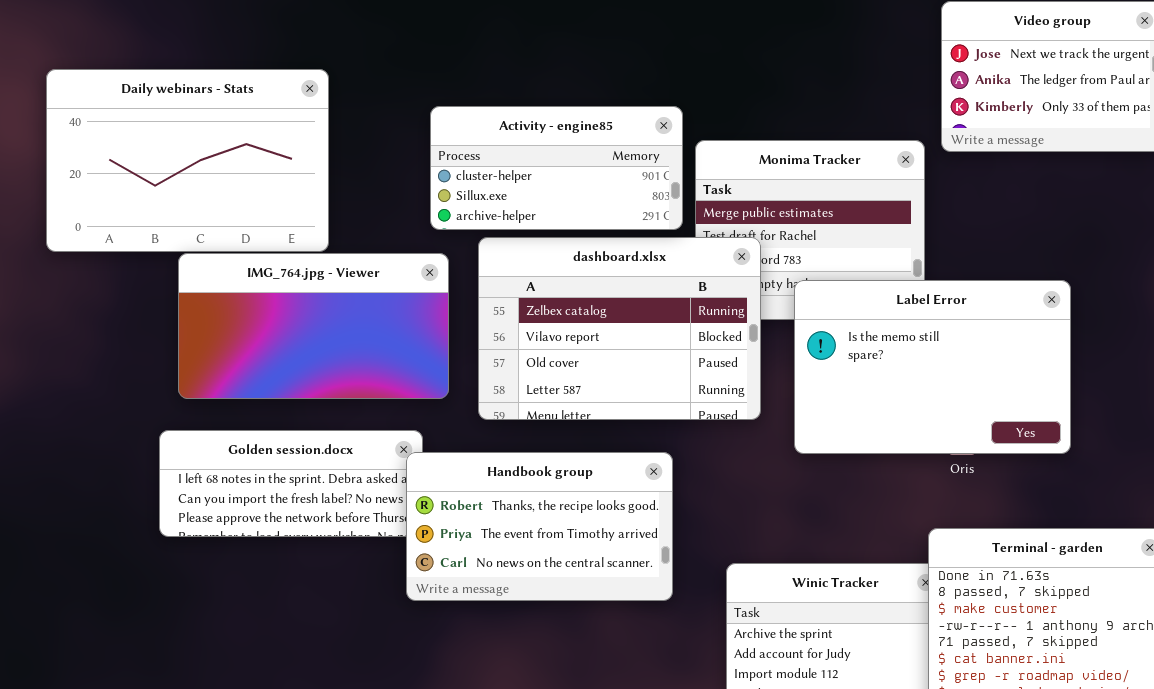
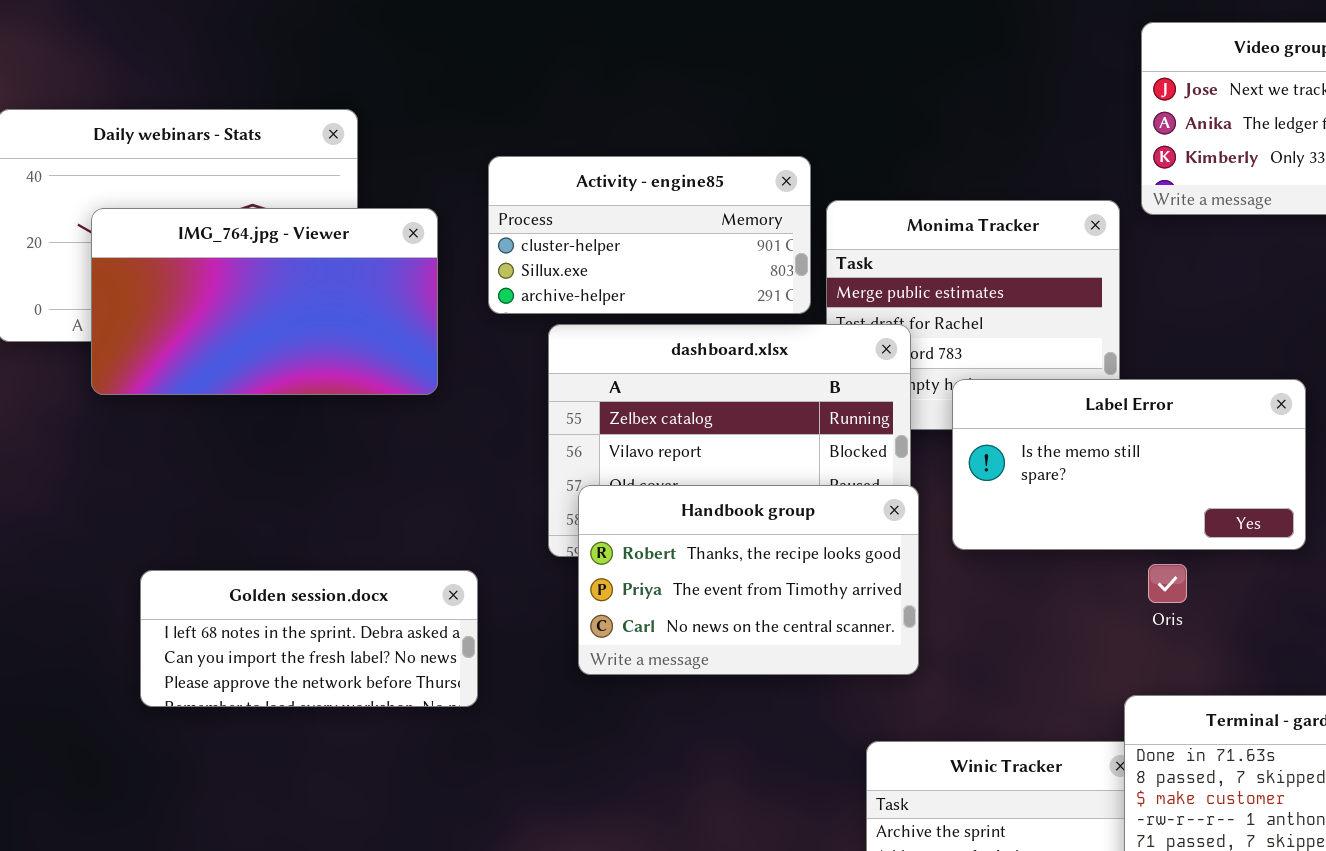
IMG_764.jpg - Viewer: [178,253,449,399] -> [91,208,438,395], moved
Label Error: [794,280,1071,454] -> [952,379,1306,550], resized
Handbook group: [406,452,673,601] -> [578,485,919,675], moved

